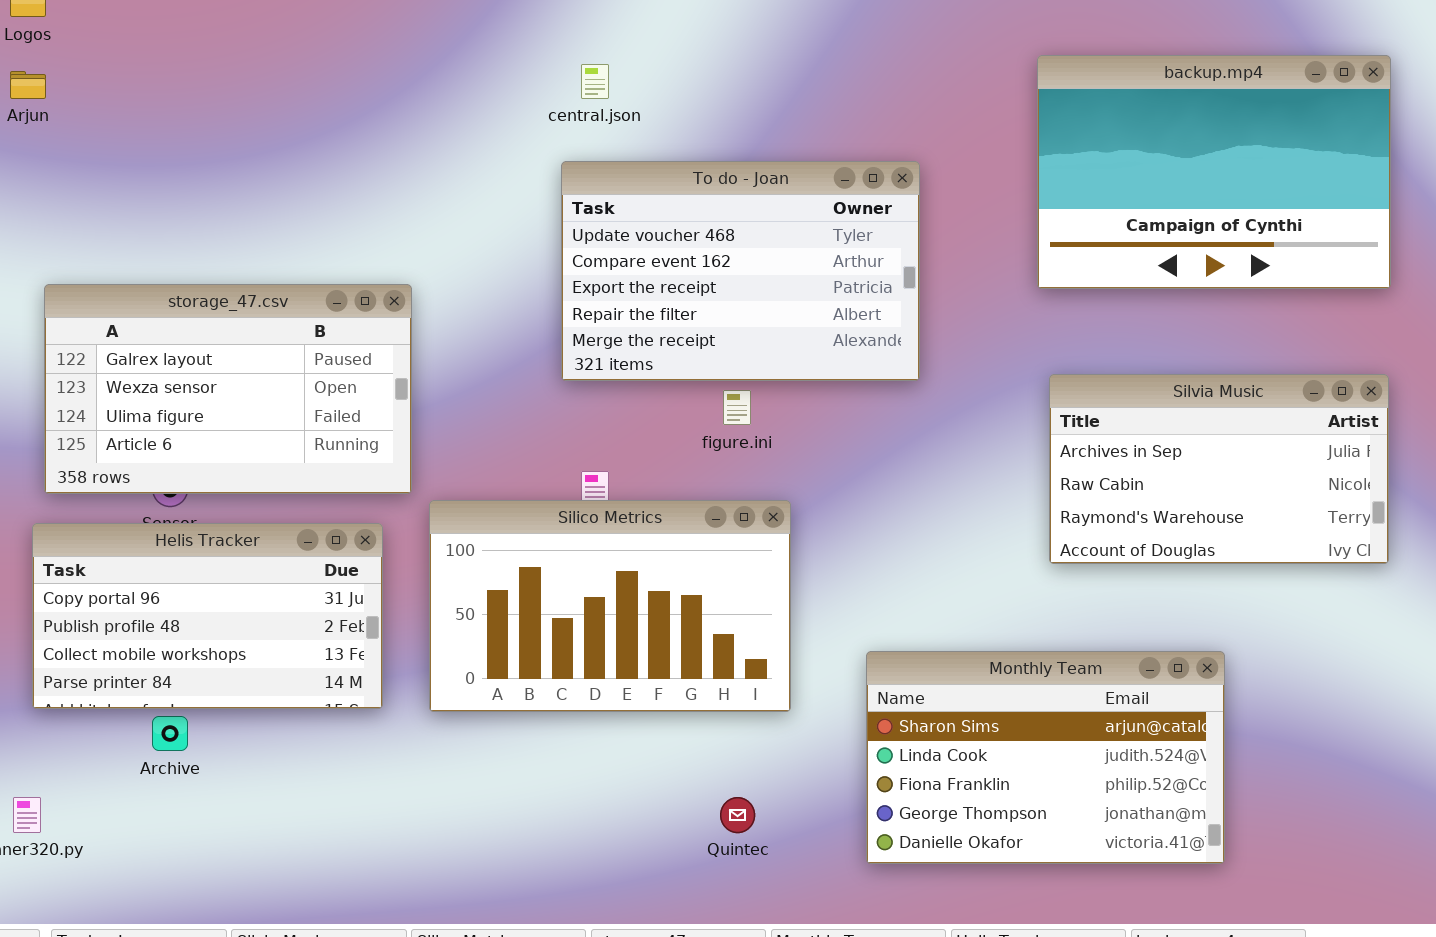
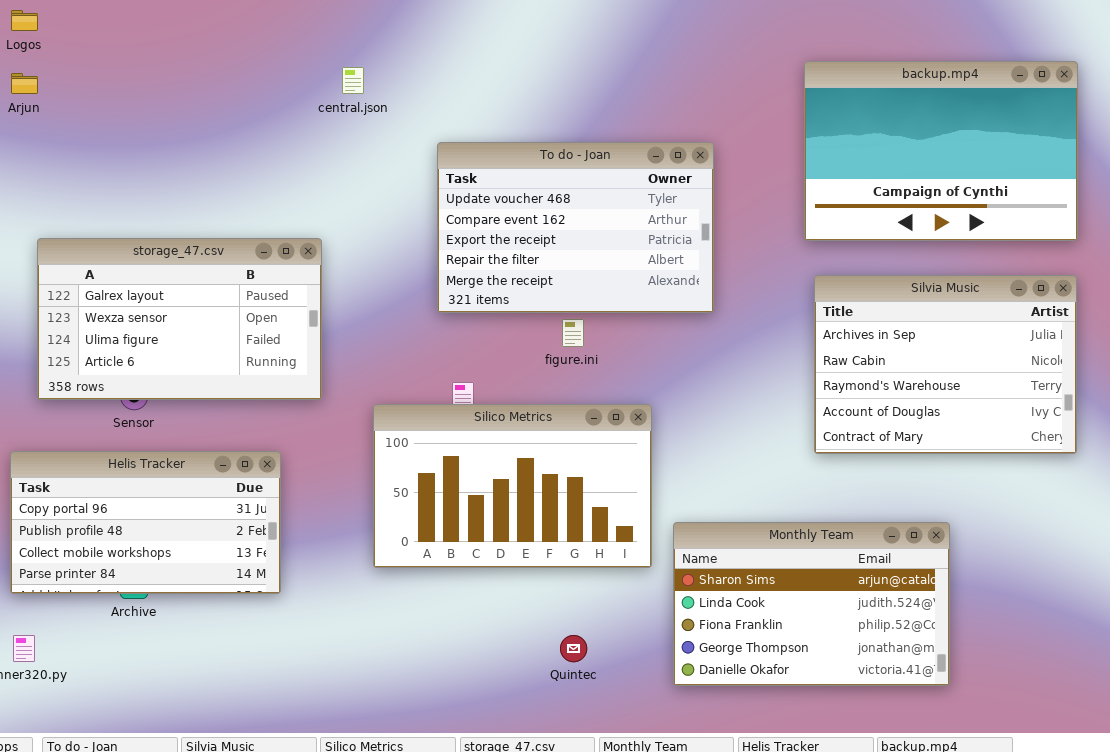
central.json: [581,64,609,99] -> [342,67,364,94], moved
Silvia Music: [1049,374,1389,564] -> [814,275,1077,454], resized
Silico Metrics: [429,500,791,712] -> [373,404,652,568], moved
Helis Tracker: [32,523,383,709] -> [10,451,281,594], moved

